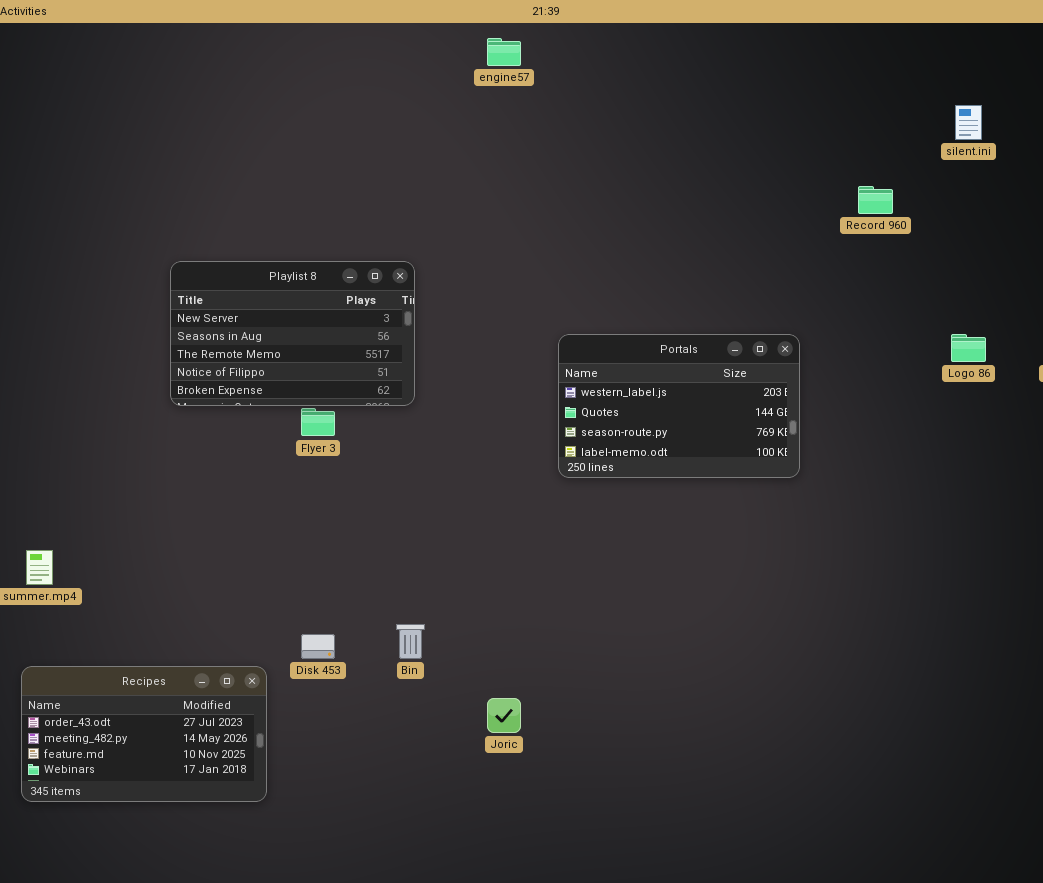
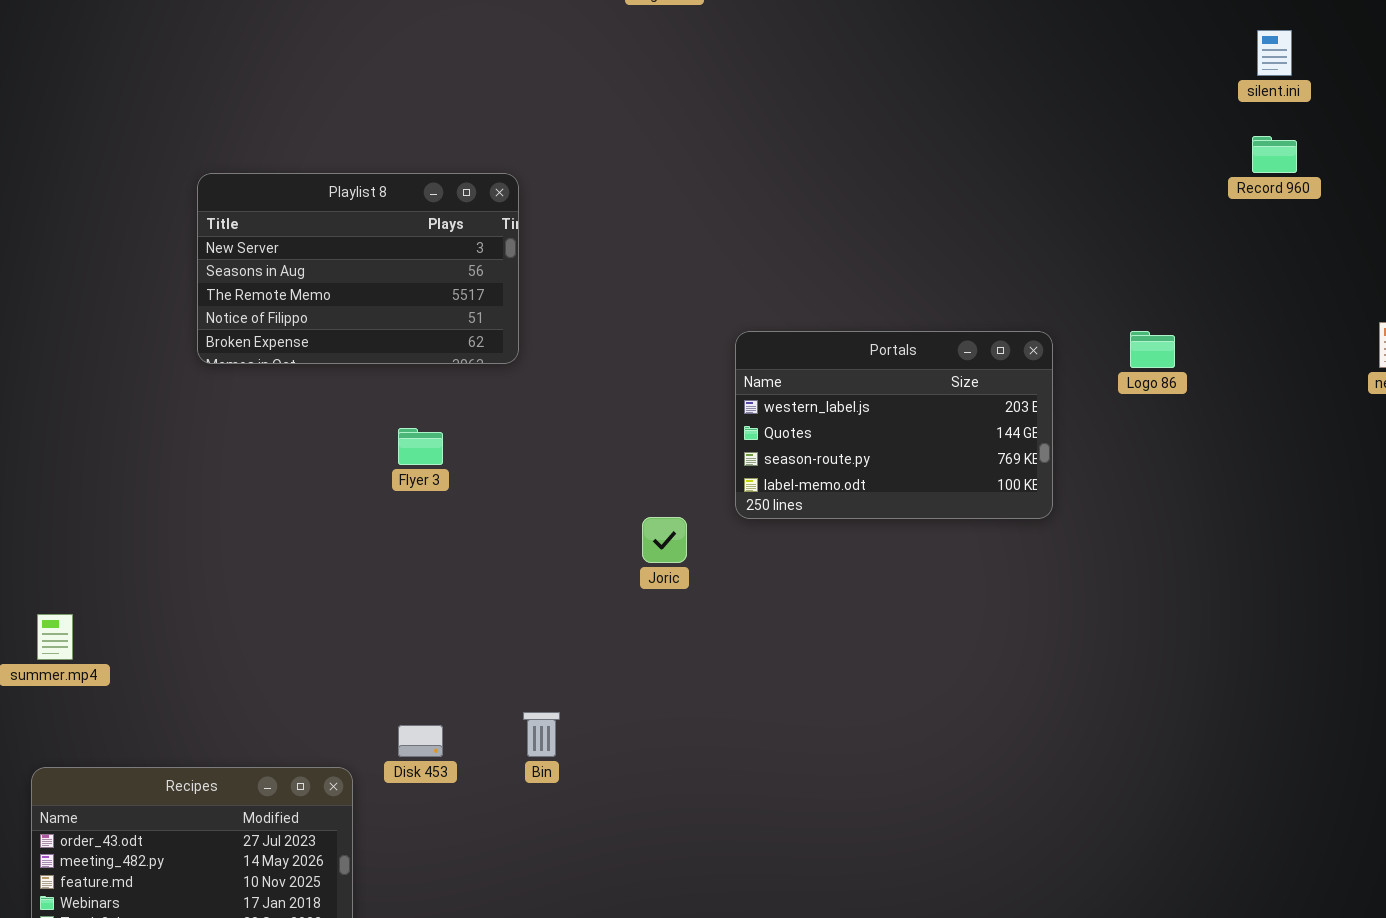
Record 960: [858,186,893,214] -> [1252,136,1297,173], moved
Playlist 8: [170,261,415,406] -> [197,173,519,364], moved
Logo 86: [951,334,986,362] -> [1130,331,1175,368], moved
Joric: [487,698,521,733] -> [642,517,687,563], moved

